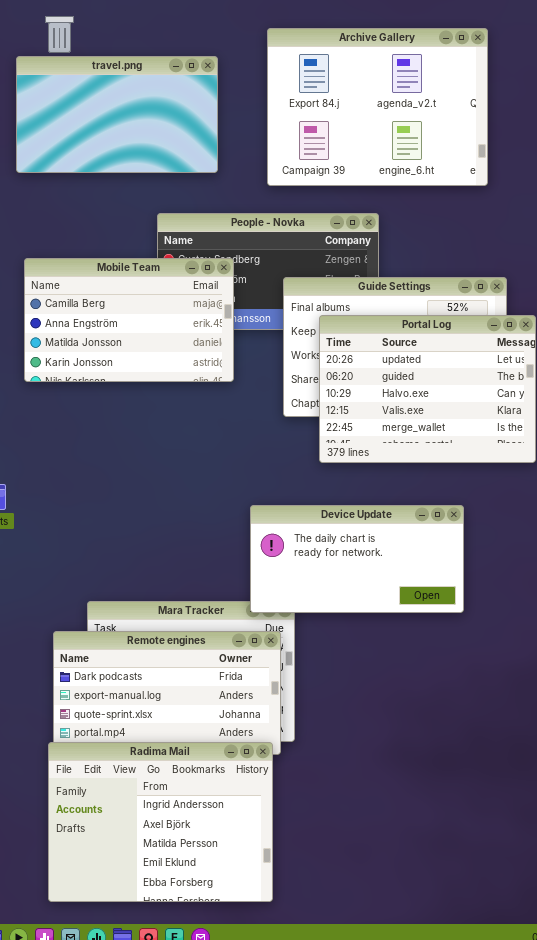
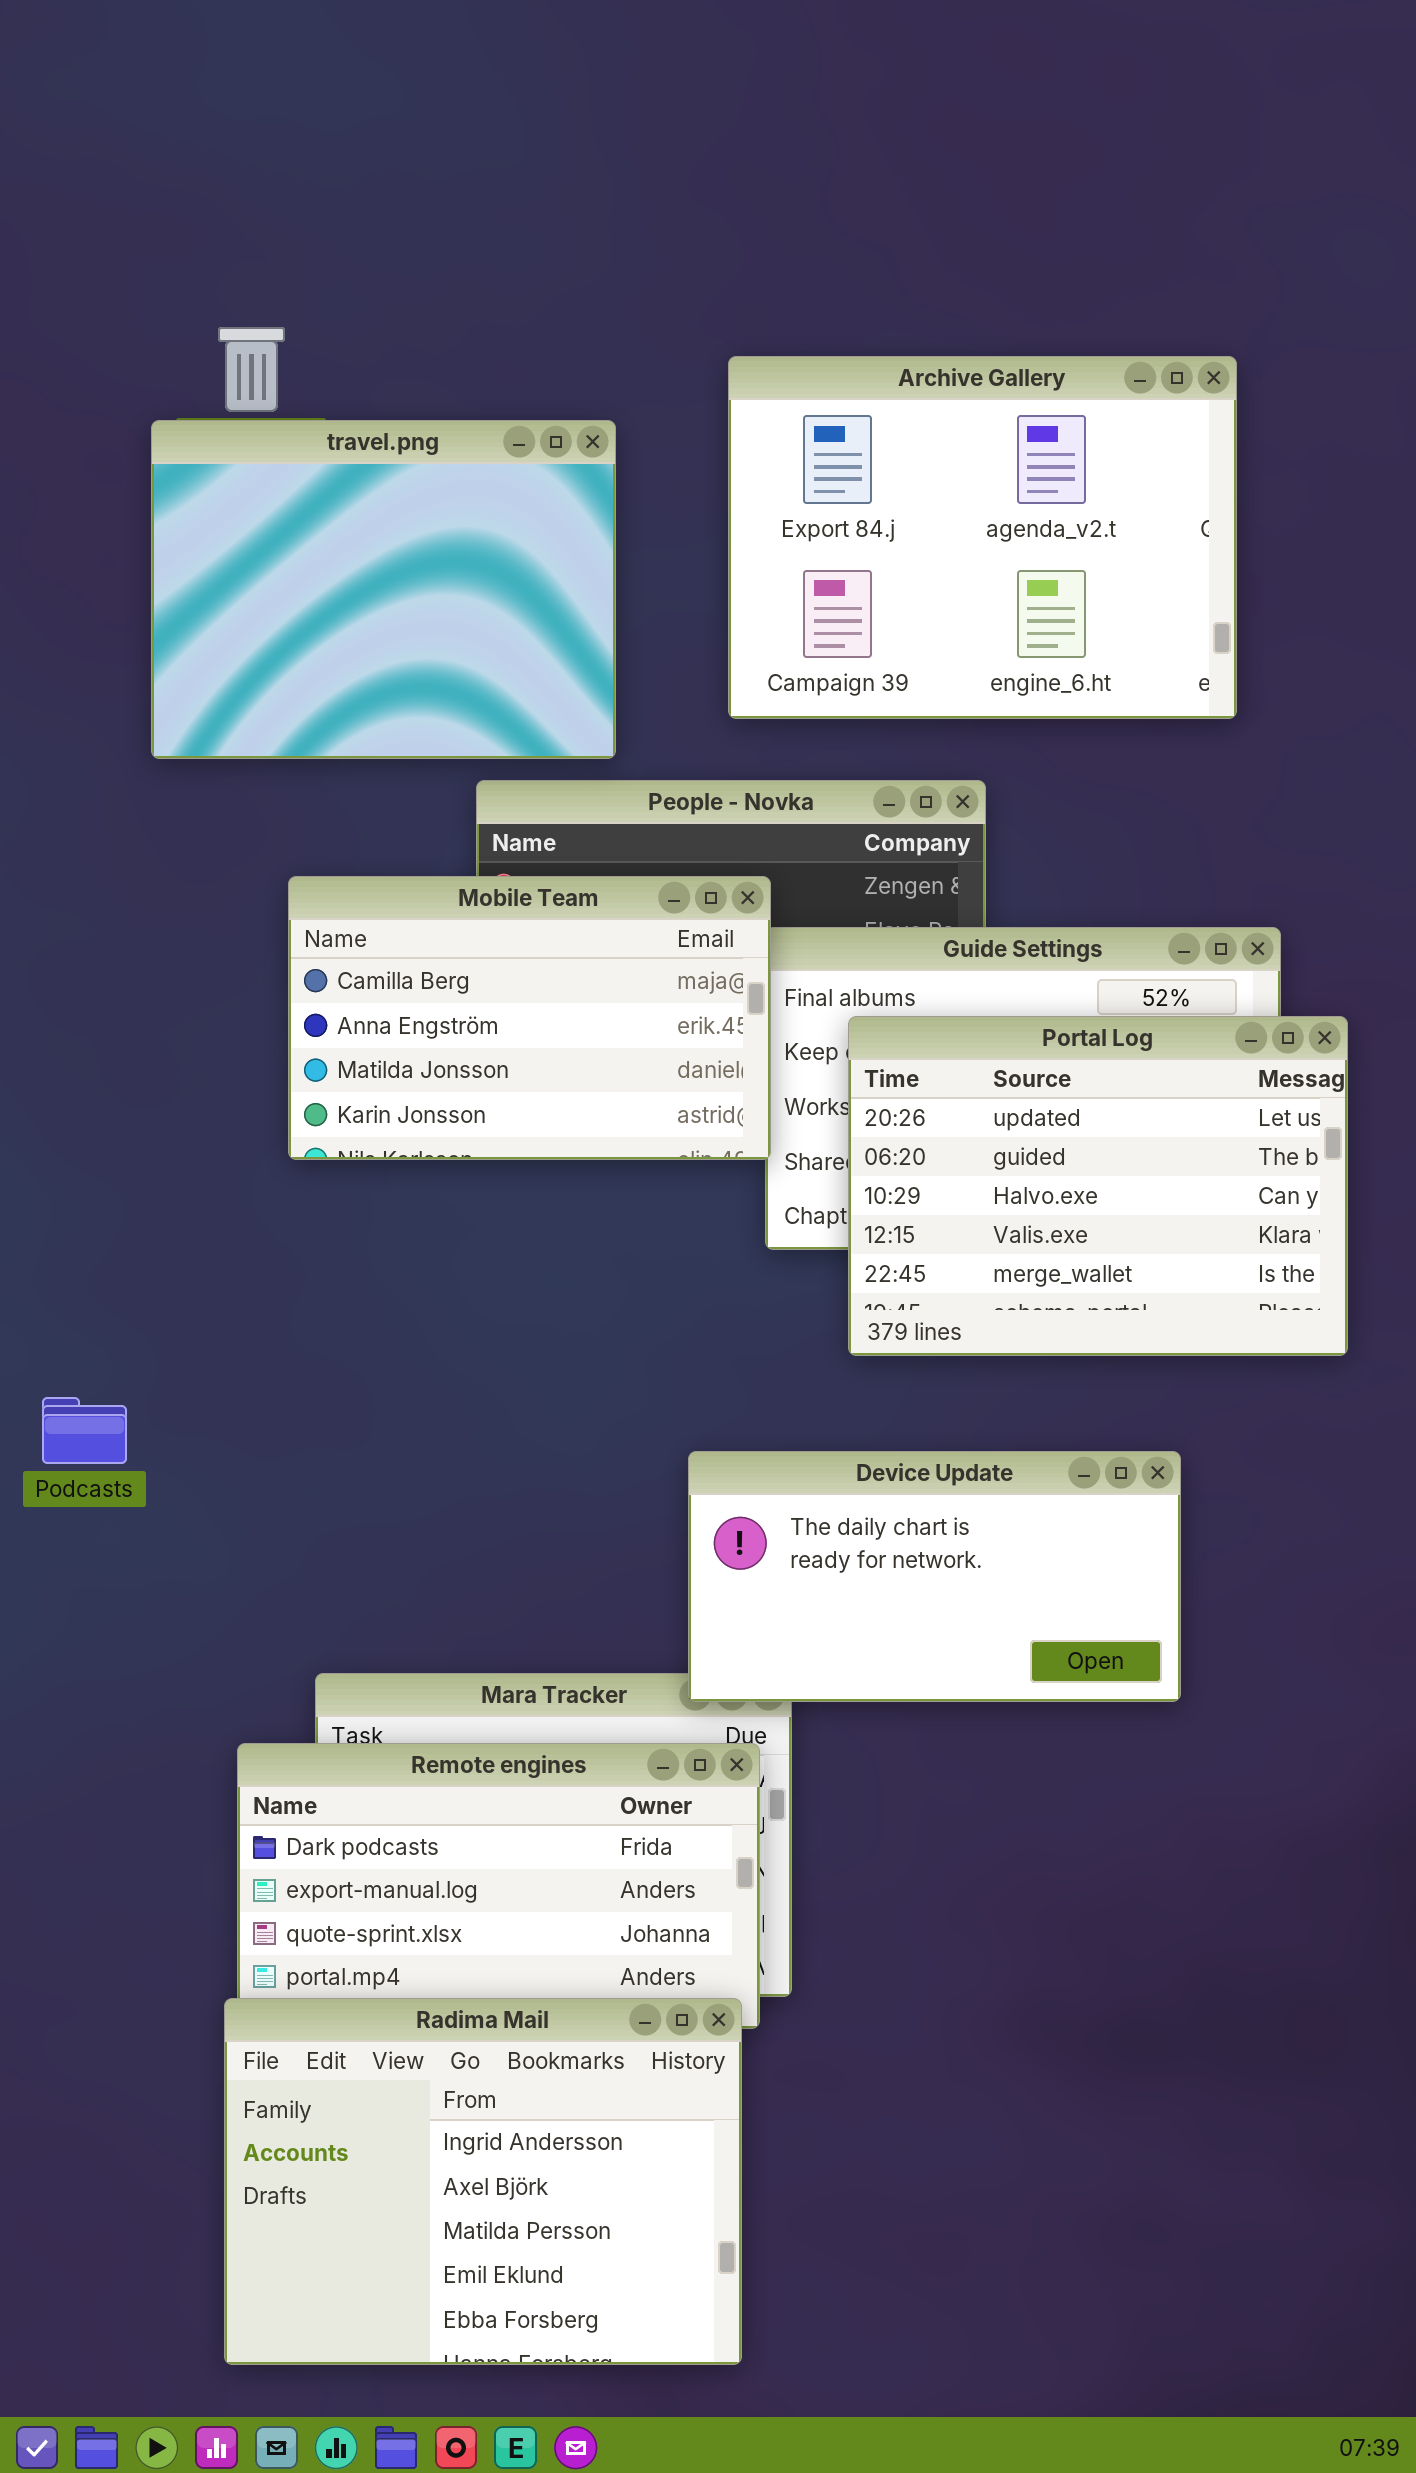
travel.png: [16,56,218,173] -> [151,420,616,759], resized
Mobile Team: [24,258,234,382] -> [288,876,771,1160], moved

